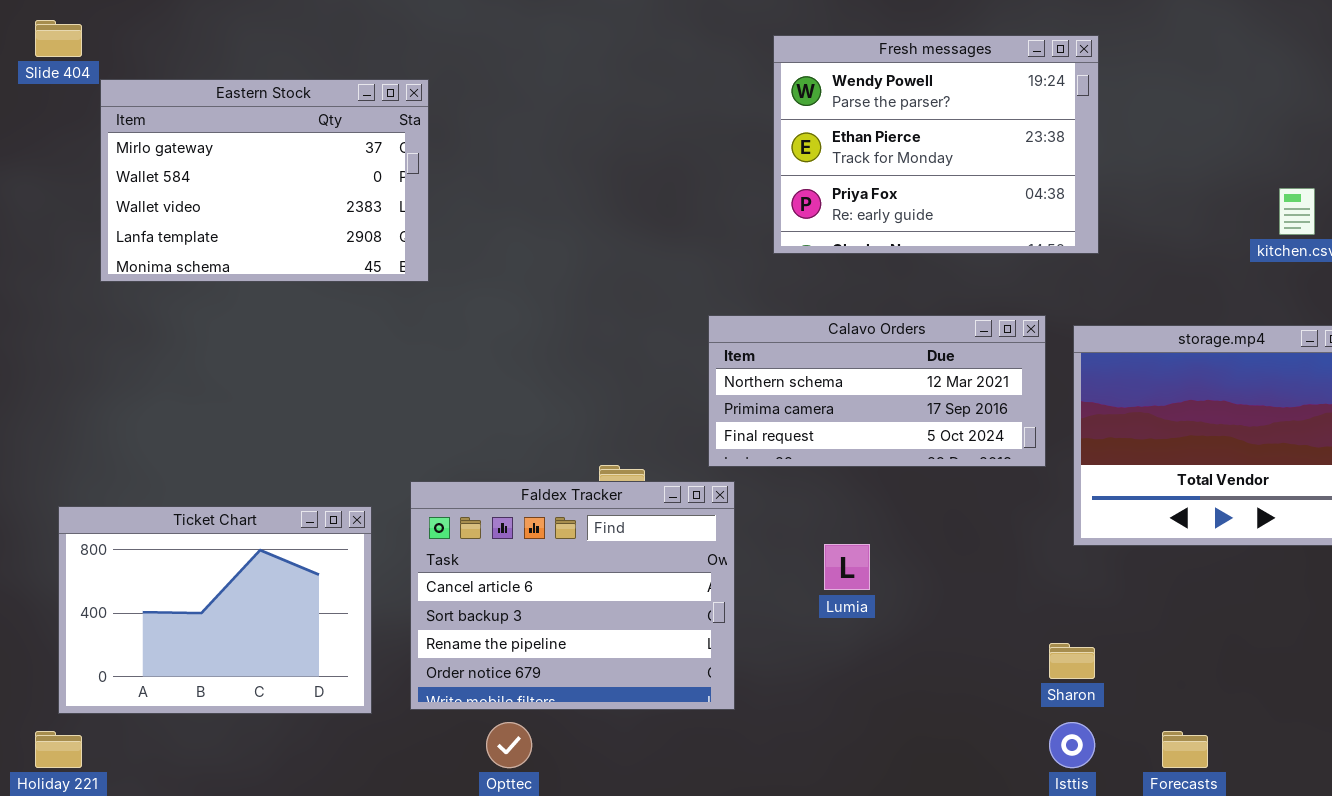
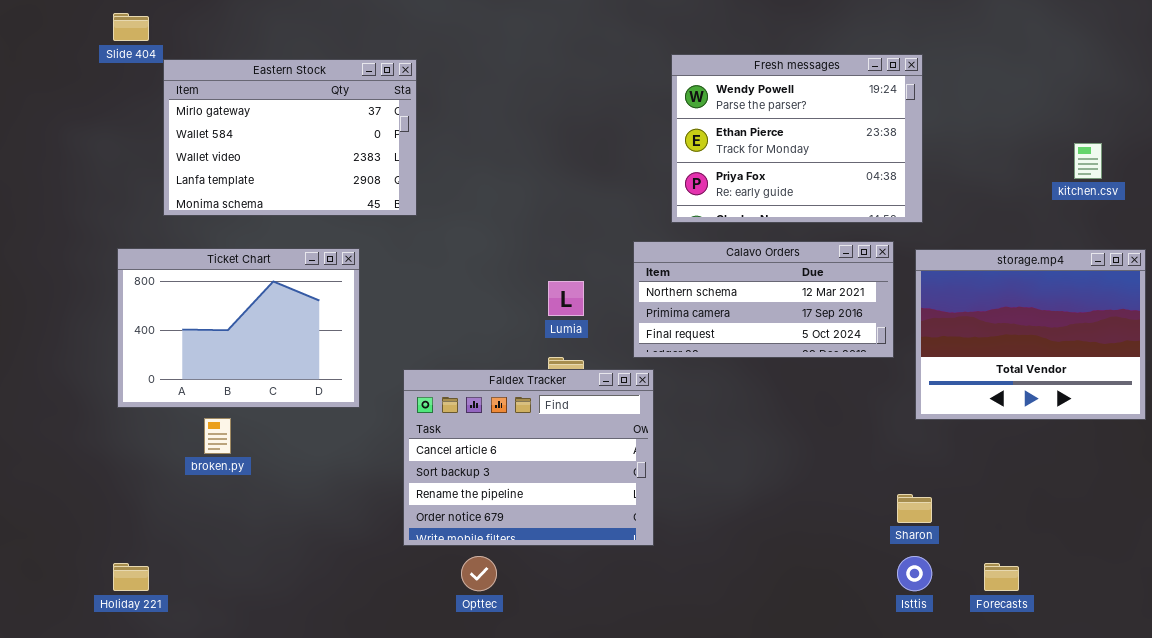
Fresh messages: [773,35,1099,254] -> [671,54,923,223], moved
Ticket Chart: [58,506,372,714] -> [117,248,360,408], moved
Lumia: [824,544,870,590] -> [548,281,584,316], moved

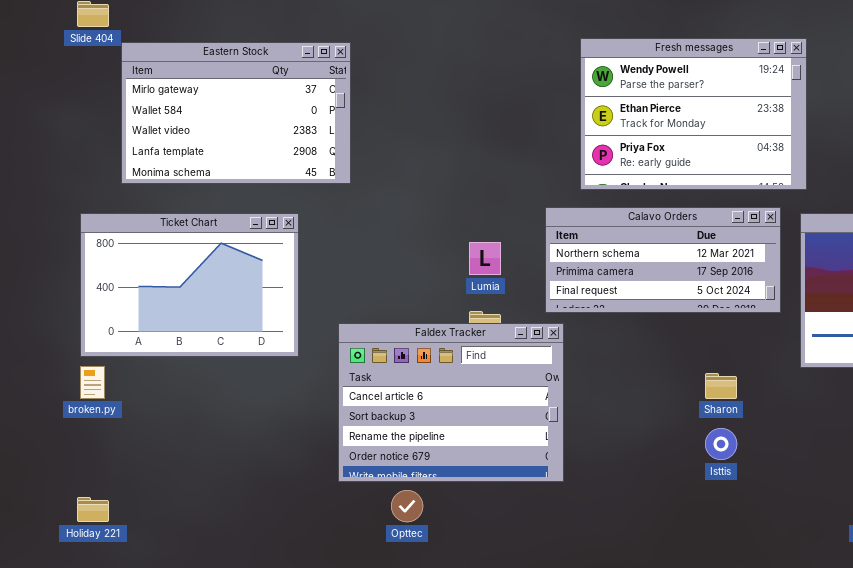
broken.py: [204,418,231,454] -> [80,366,105,399], moved
Sharon: [897,494,932,523] -> [705,373,737,399], moved
Isttis: [897,556,932,591] -> [705,428,737,460], moved

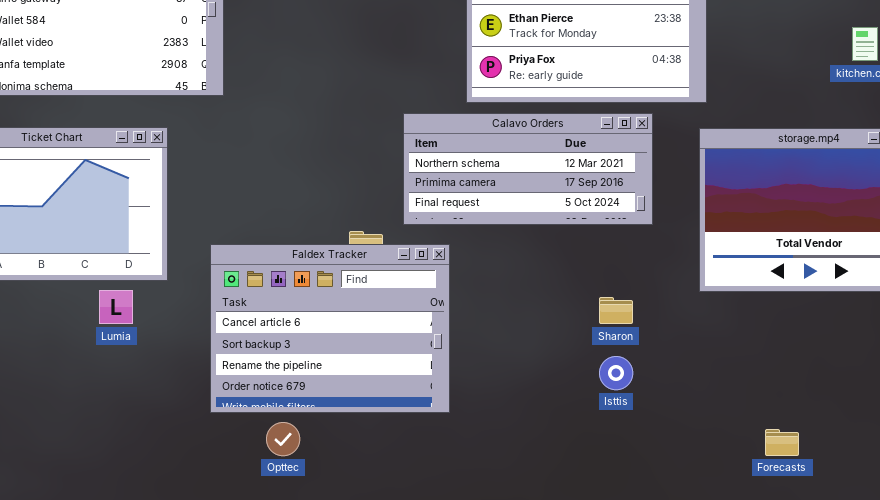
Calavo Orders: [545,207,781,313] -> [403,113,653,225], moved
Lumia: [469,242,501,275] -> [99,290,133,324], moved

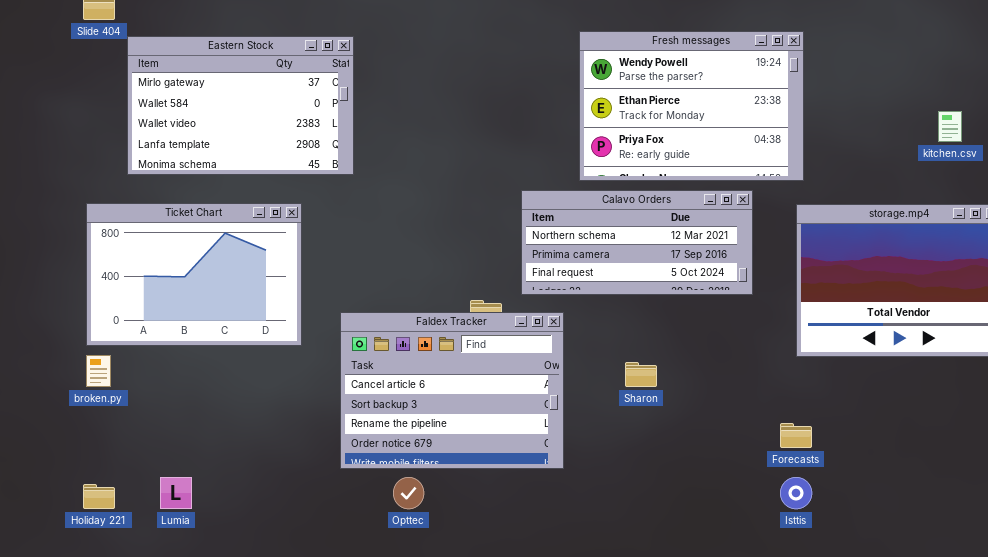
Lumia: [99,290,133,324] -> [160,477,192,509], moved
Sharon: [599,297,633,324] -> [625,362,657,387], moved
Isttis: [599,356,633,390] -> [780,477,812,509], moved
Forecasts: [765,429,799,456] -> [780,423,812,448], moved

